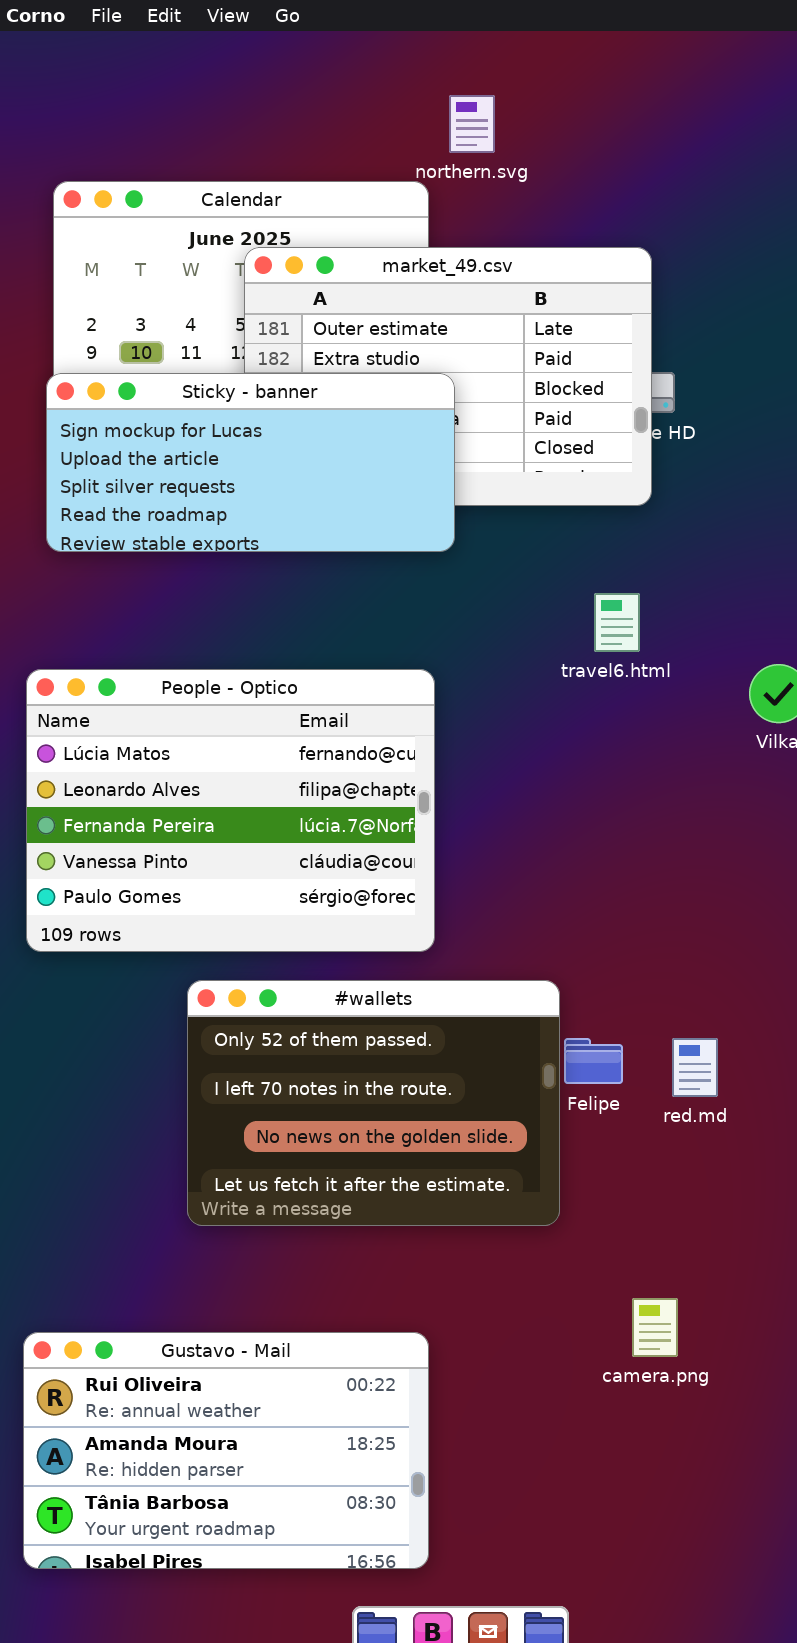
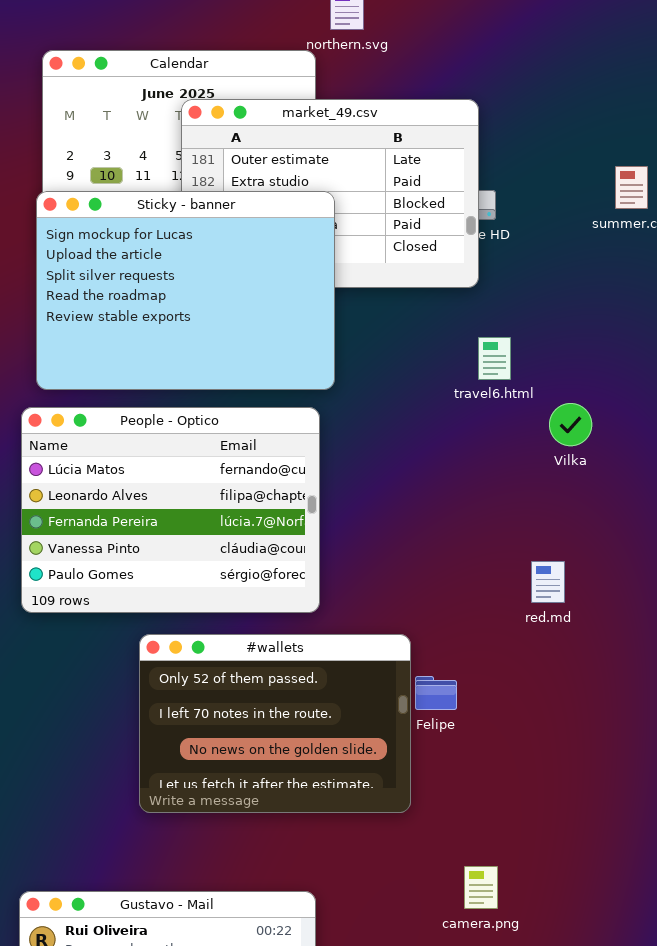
Sticky - banner: [46,373,455,552] -> [36,191,335,390], resized
travel6.html: [594,593,640,652] -> [478,337,511,380], moved
red.md: [672,1038,718,1097] -> [531,561,565,603], moved

